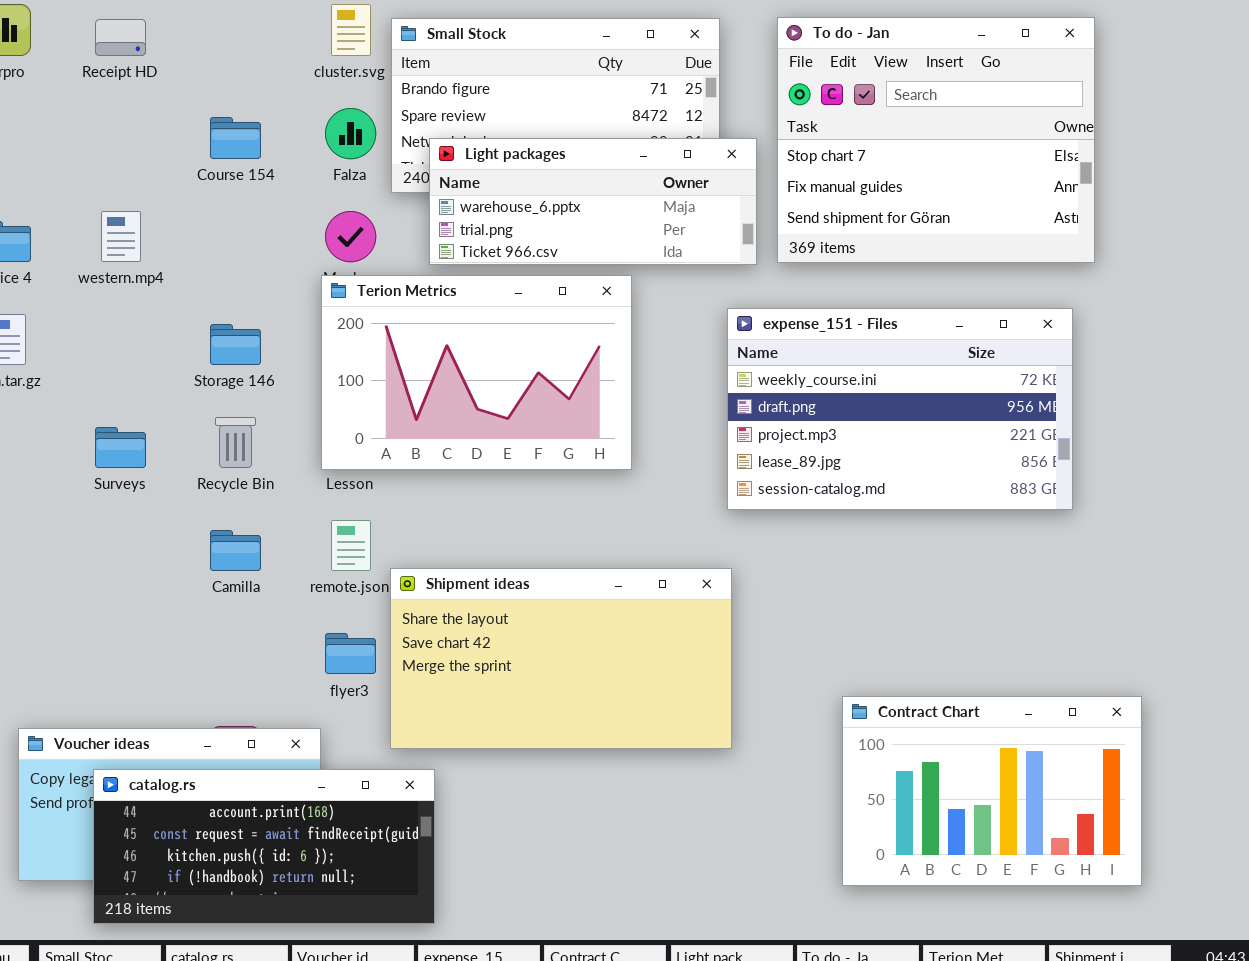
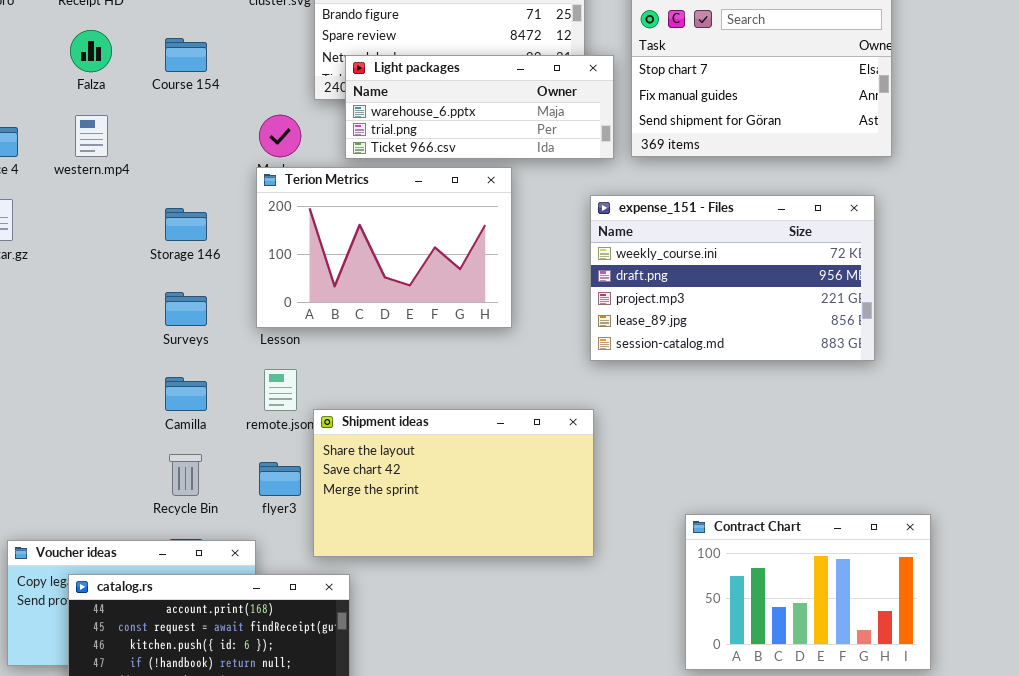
Falza: [325,108,376,159] -> [70,30,112,72], moved
Recycle Bin: [215,417,256,468] -> [169,454,202,496], moved
Surveys: [95,427,146,468] -> [165,292,207,326], moved

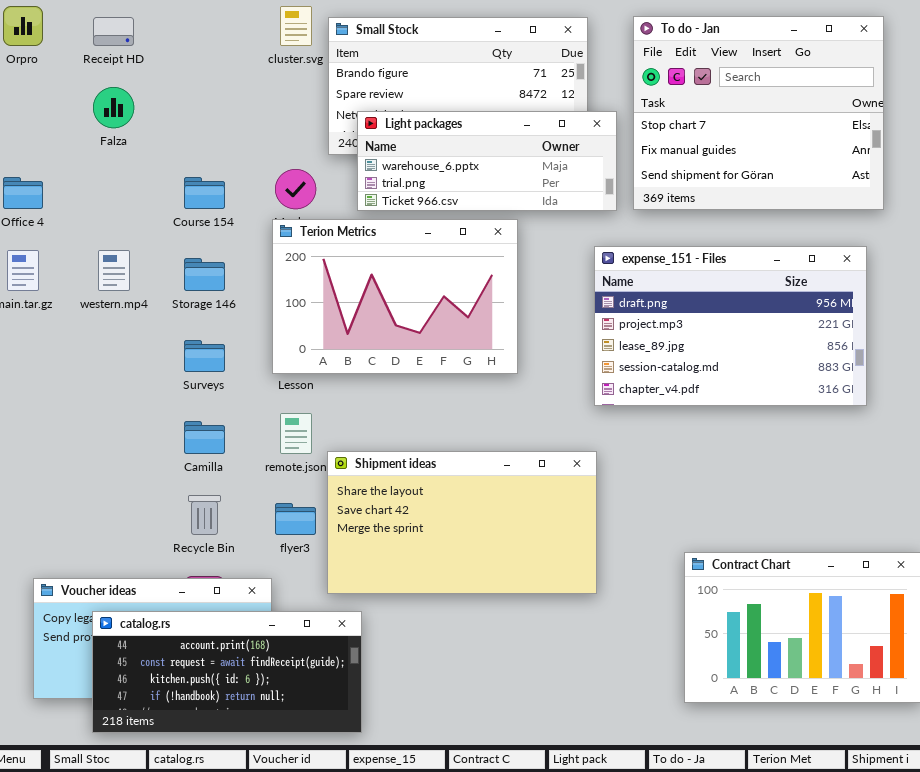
Course 154: [165,38,207,72] -> [184,177,225,209], moved
western.mp4: [75,115,108,157] -> [98,250,130,291], moved
expense_151 - Files: [590,195,875,361] -> [594,246,867,406], scrolled down 1 row

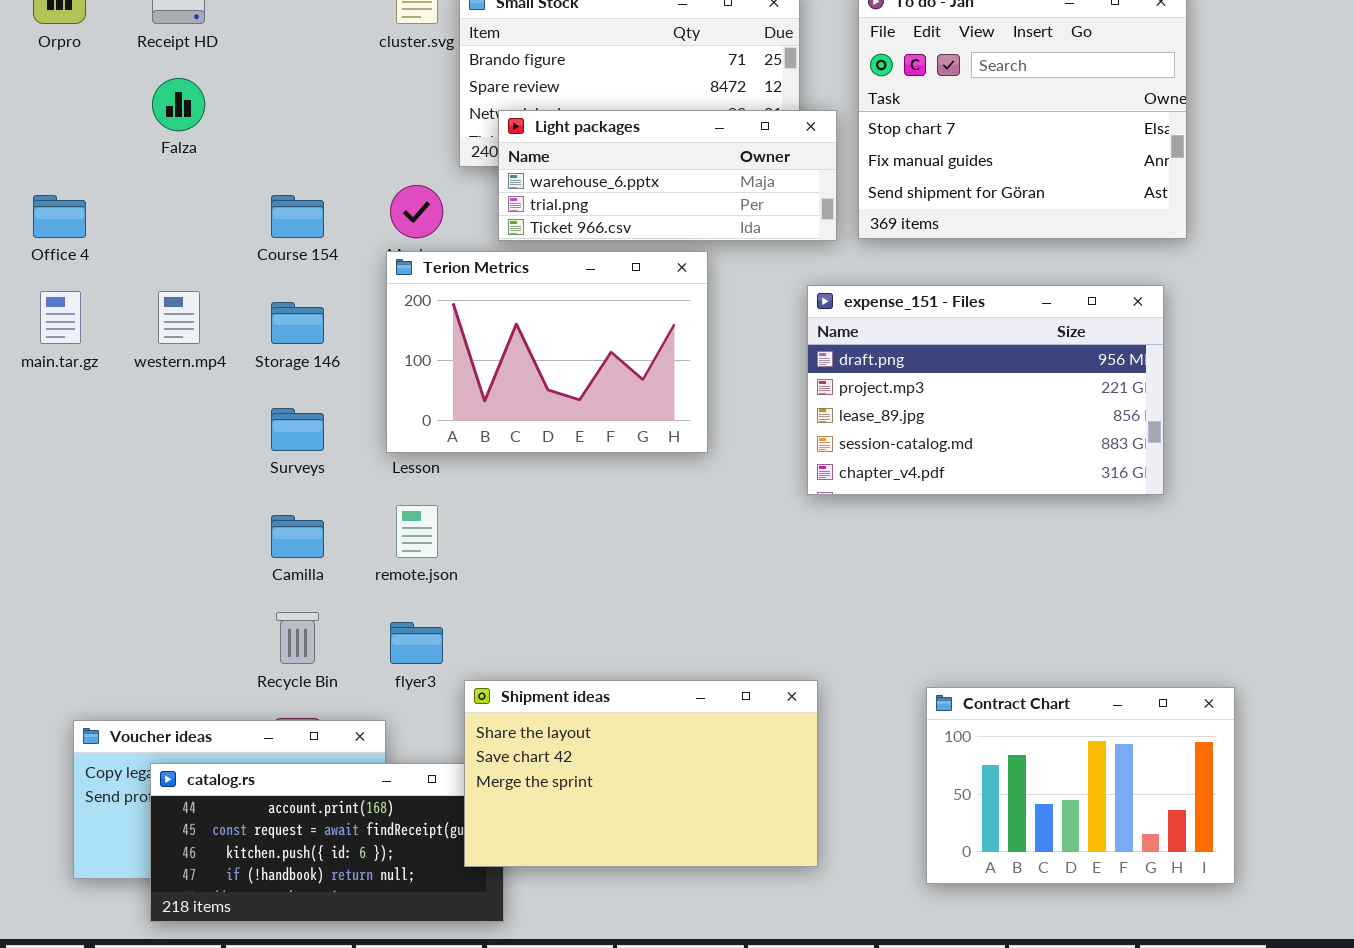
Shipment ideas: [327,451,597,594] -> [464,680,818,867], moved

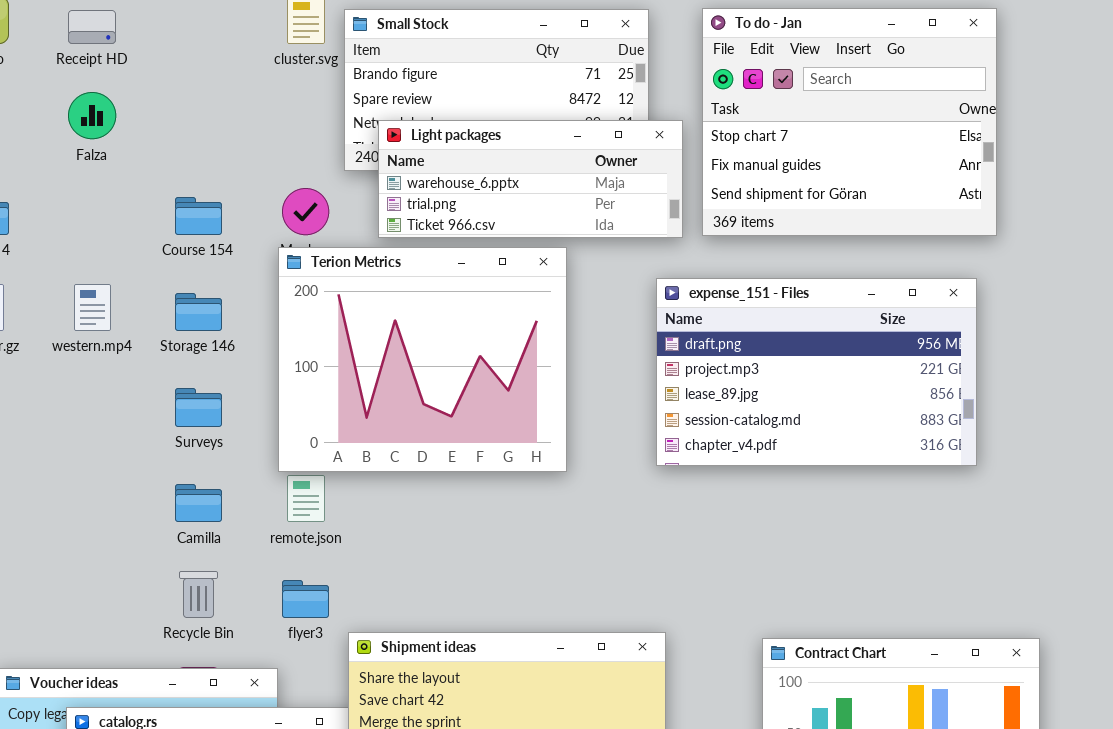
Terion Metrics: [386,251,708,453] -> [278,247,567,472], resized

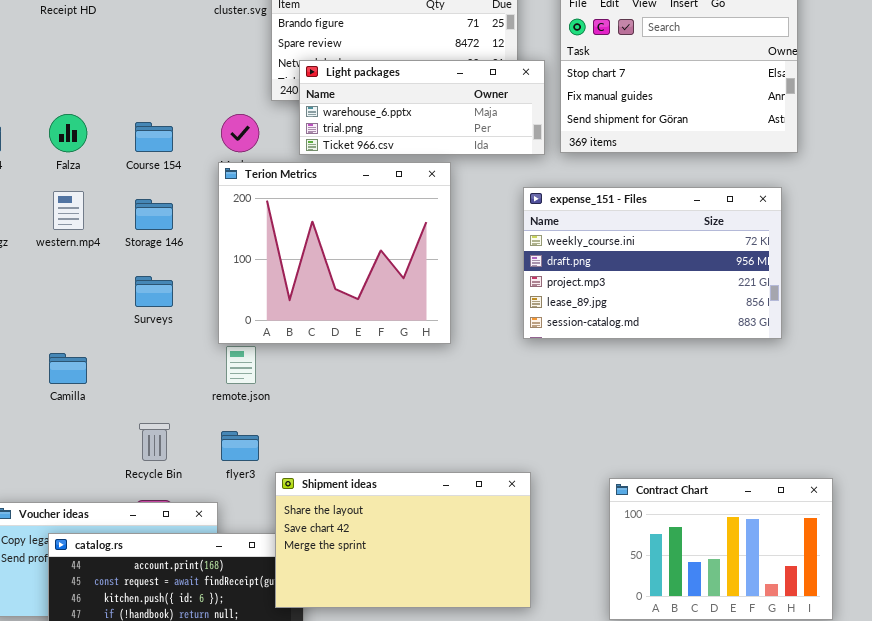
Falza: [68,92,116,139] -> [49,114,87,152], moved
expense_151 - Files: [656,278,977,466] -> [523,187,782,339], scrolled up 1 row
Camilla: [175,484,222,522] -> [49,353,87,384], moved

